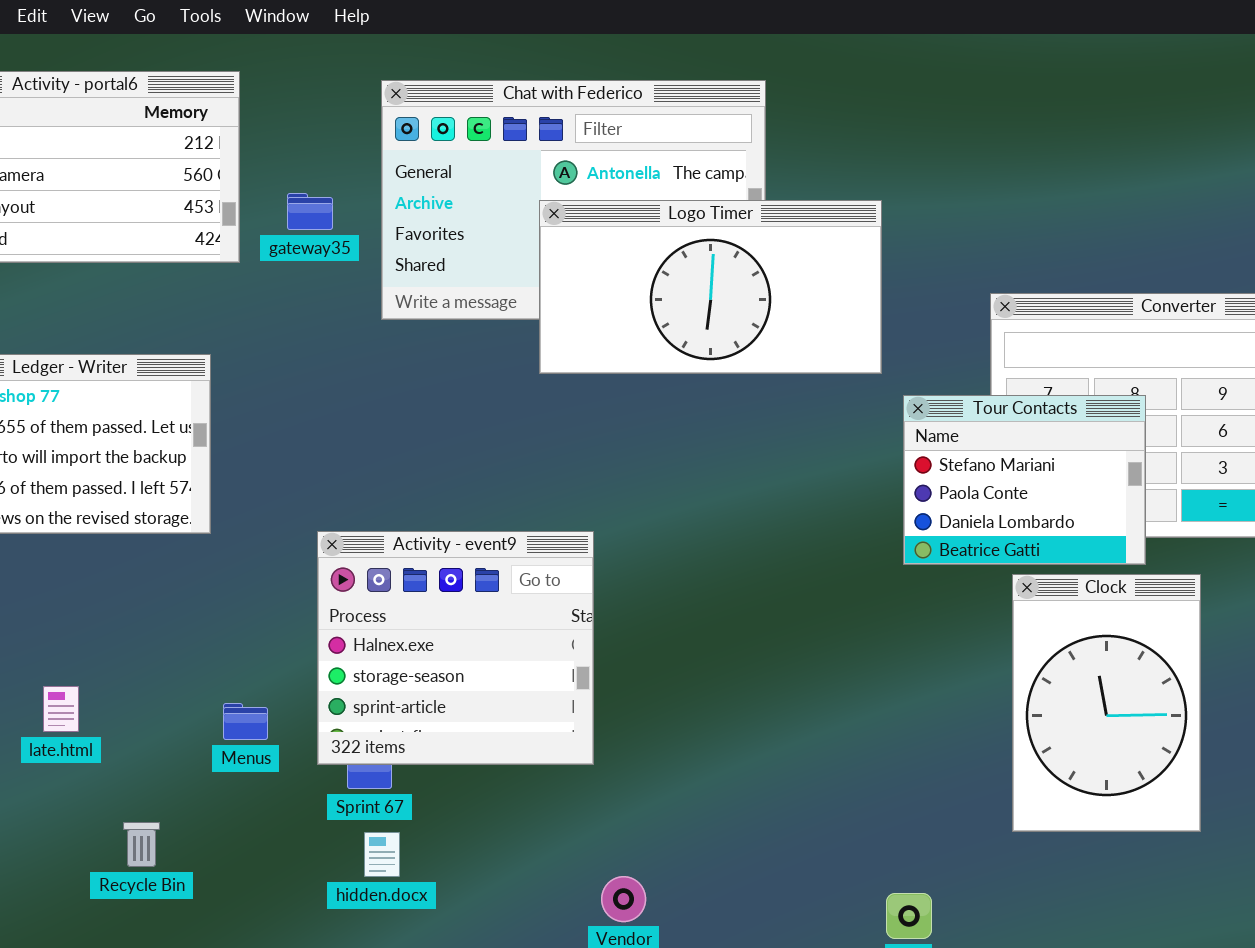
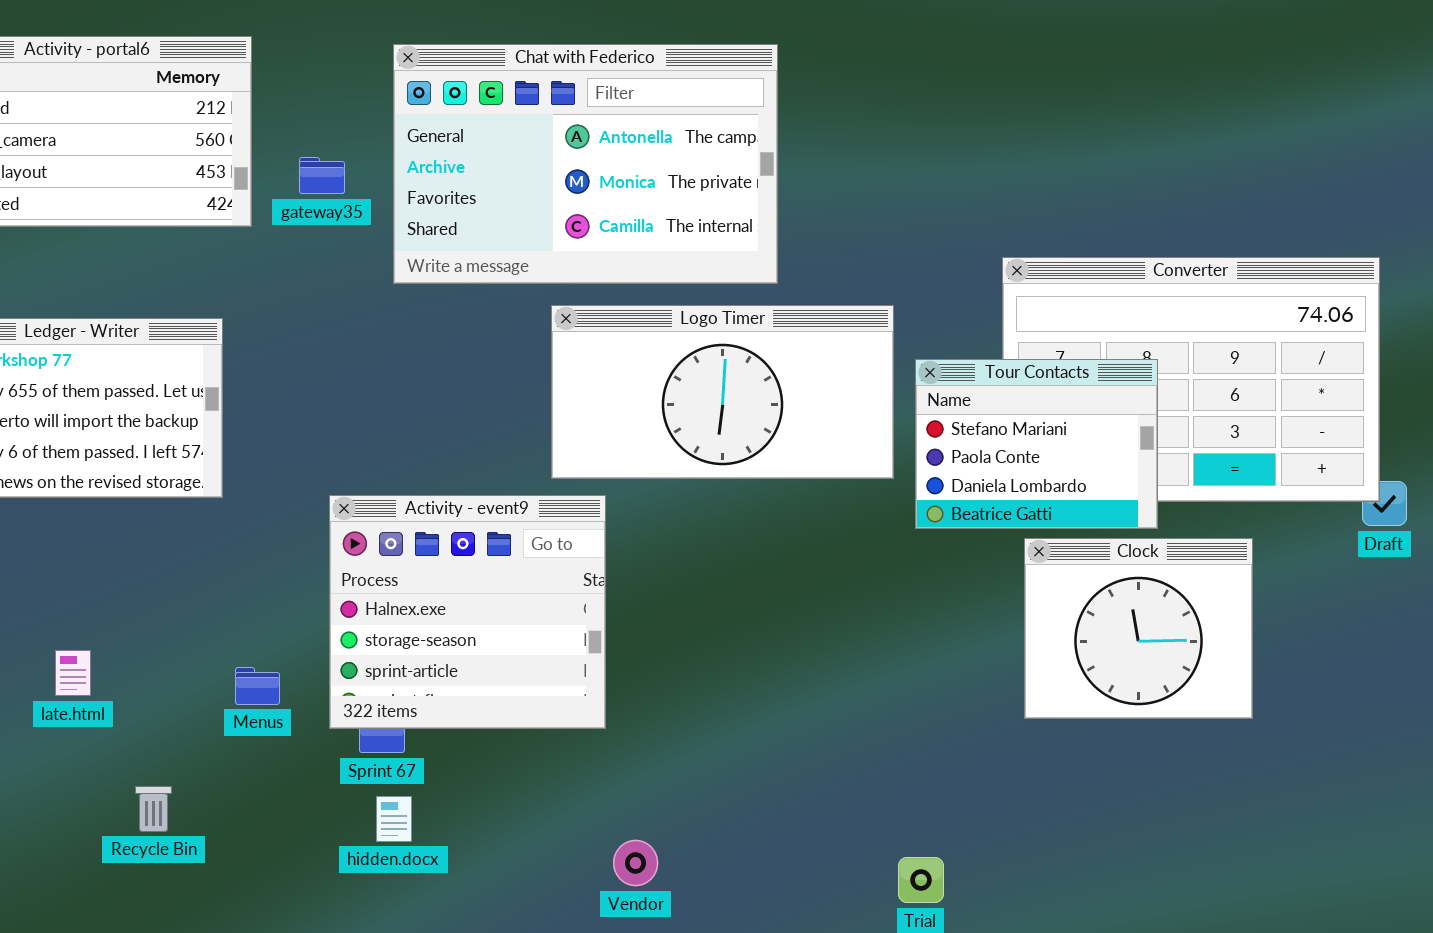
Logo Timer: [539,200,882,374] -> [551,305,894,479], moved
Clock: [1012,574,1201,832] -> [1024,538,1253,719], resized

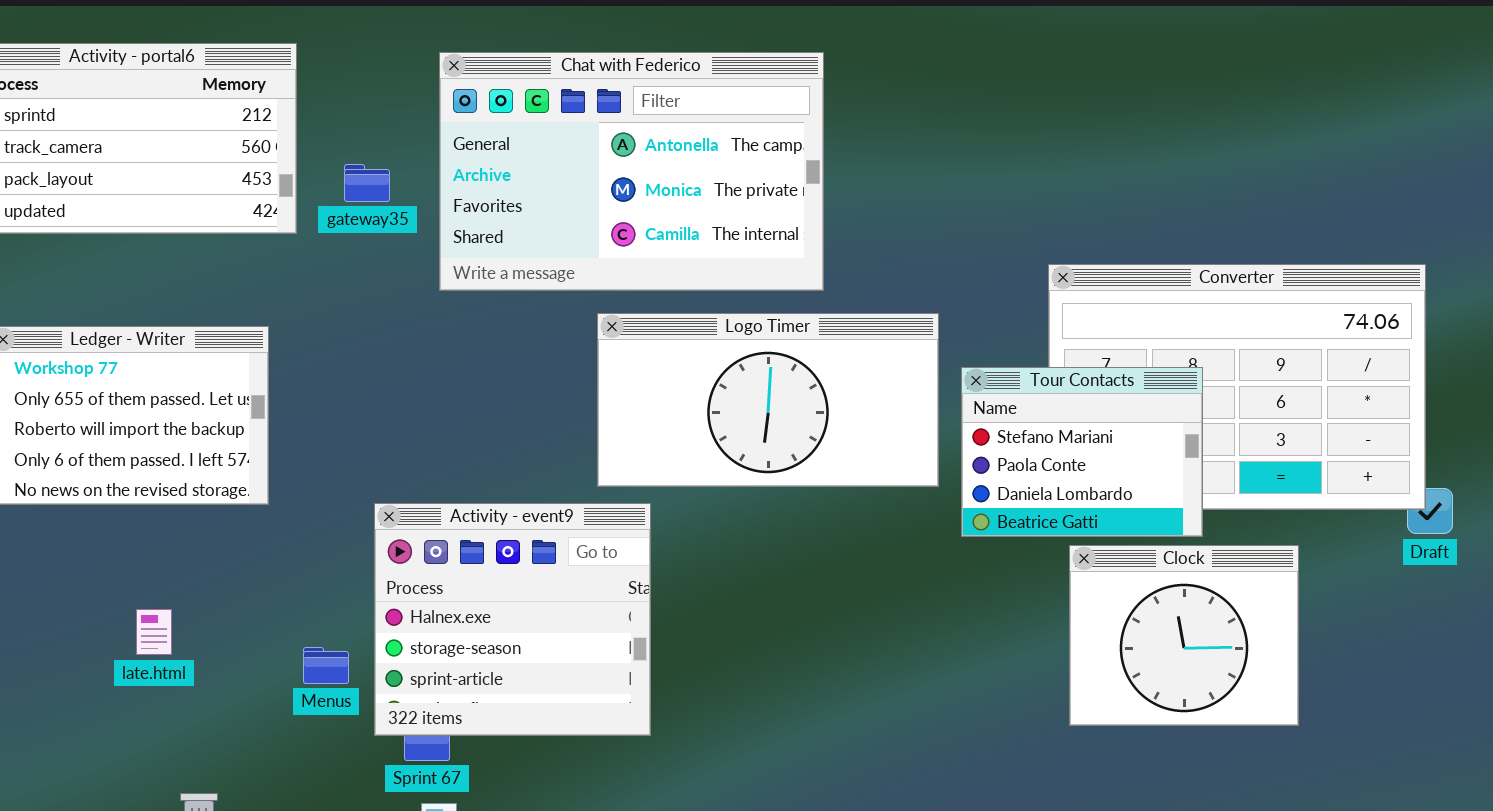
late.html: [55,650,91,696] -> [136,609,172,655], moved
Menus: [235,667,280,705] -> [303,647,349,684], moved

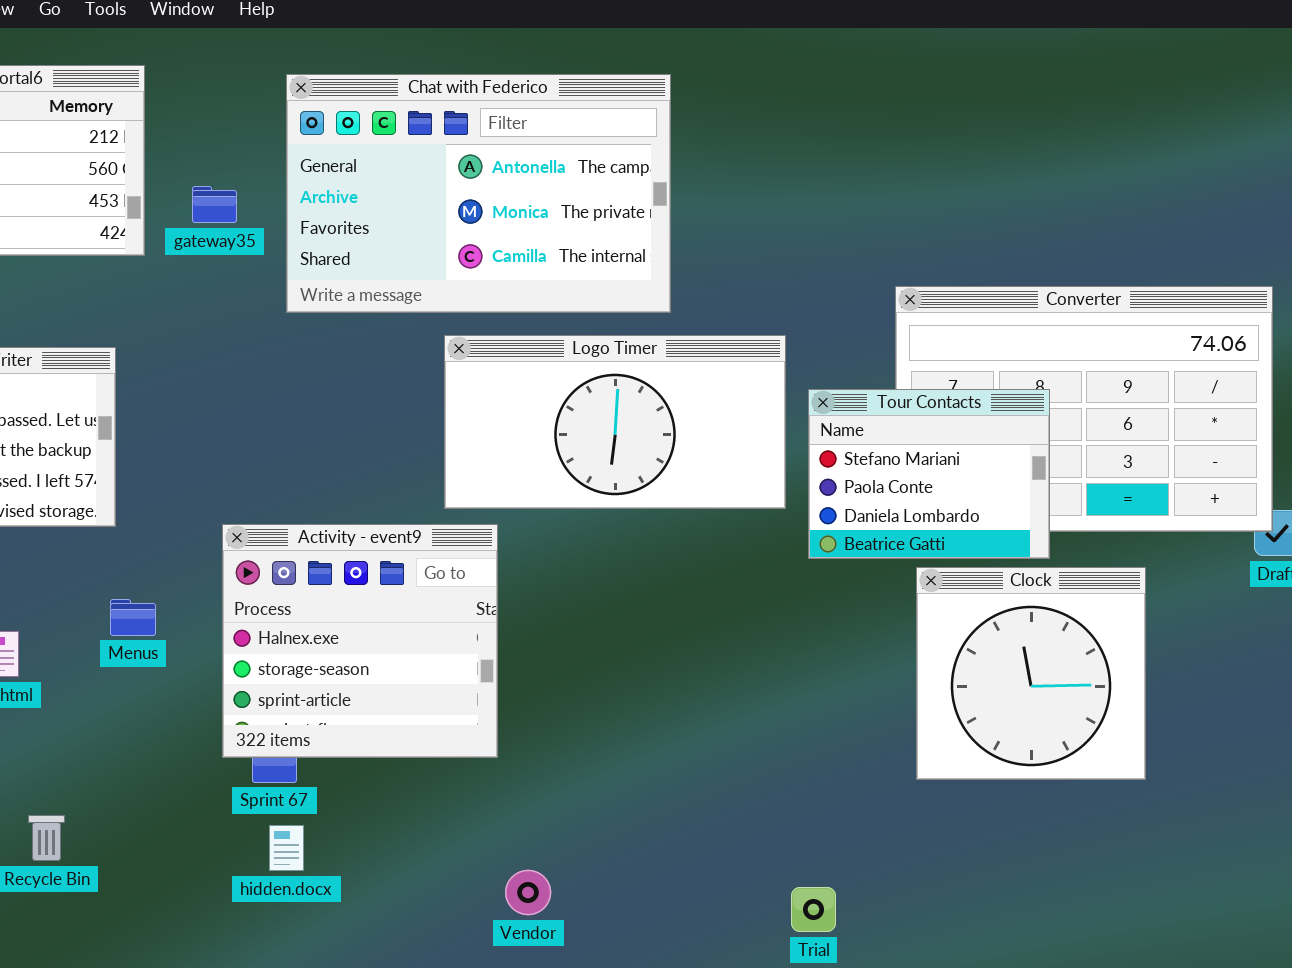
Clock: [1069,545,1299,726] -> [916,567,1146,780], resized
Menus: [303,647,349,684] -> [110,599,156,636], moved

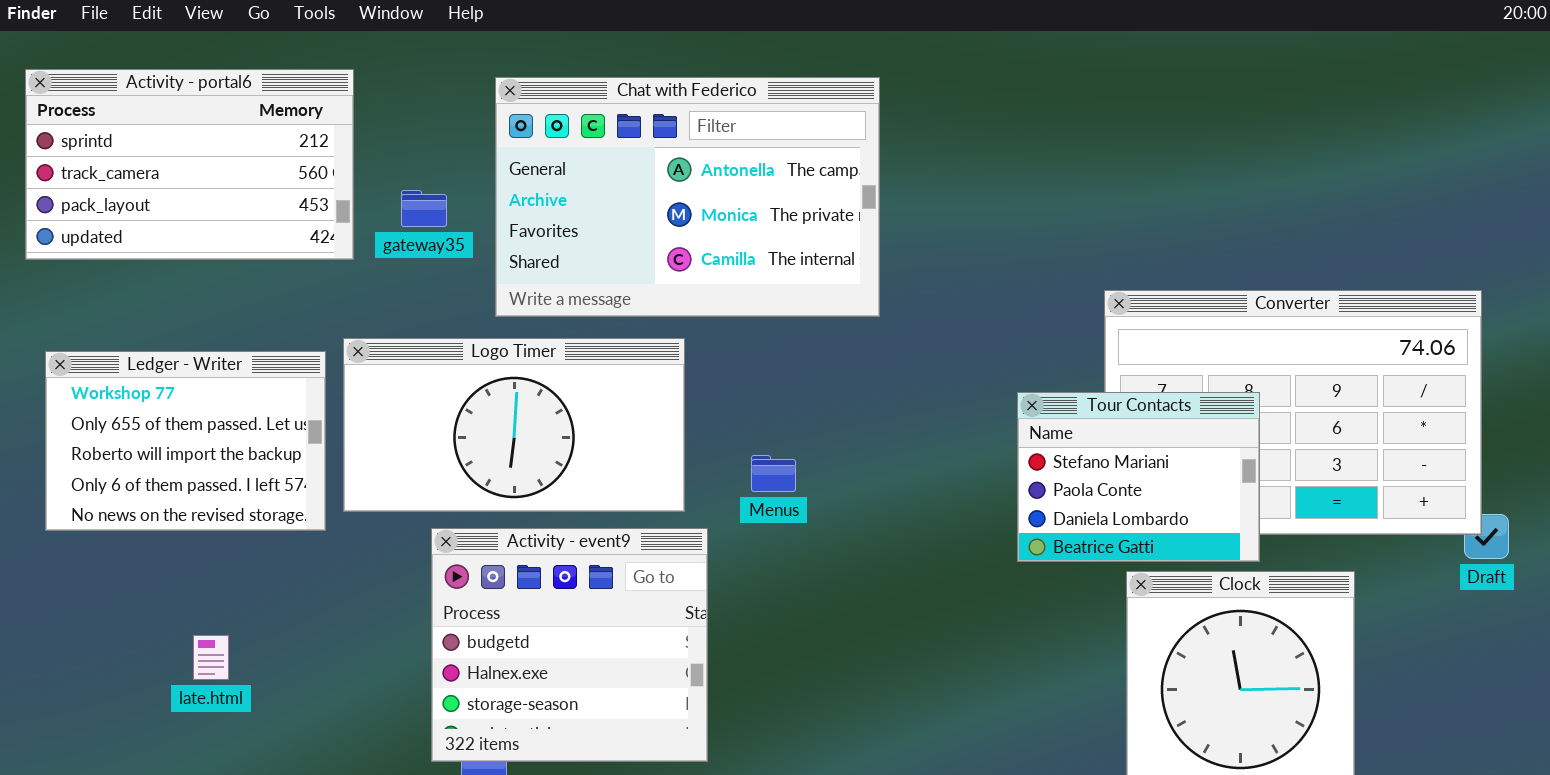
Logo Timer: [444,335,786,509] -> [343,338,685,512], moved
Activity - event9: [222,524,498,758] -> [431,528,708,762], scrolled up 1 row
Menus: [110,599,156,636] -> [751,455,796,492], moved

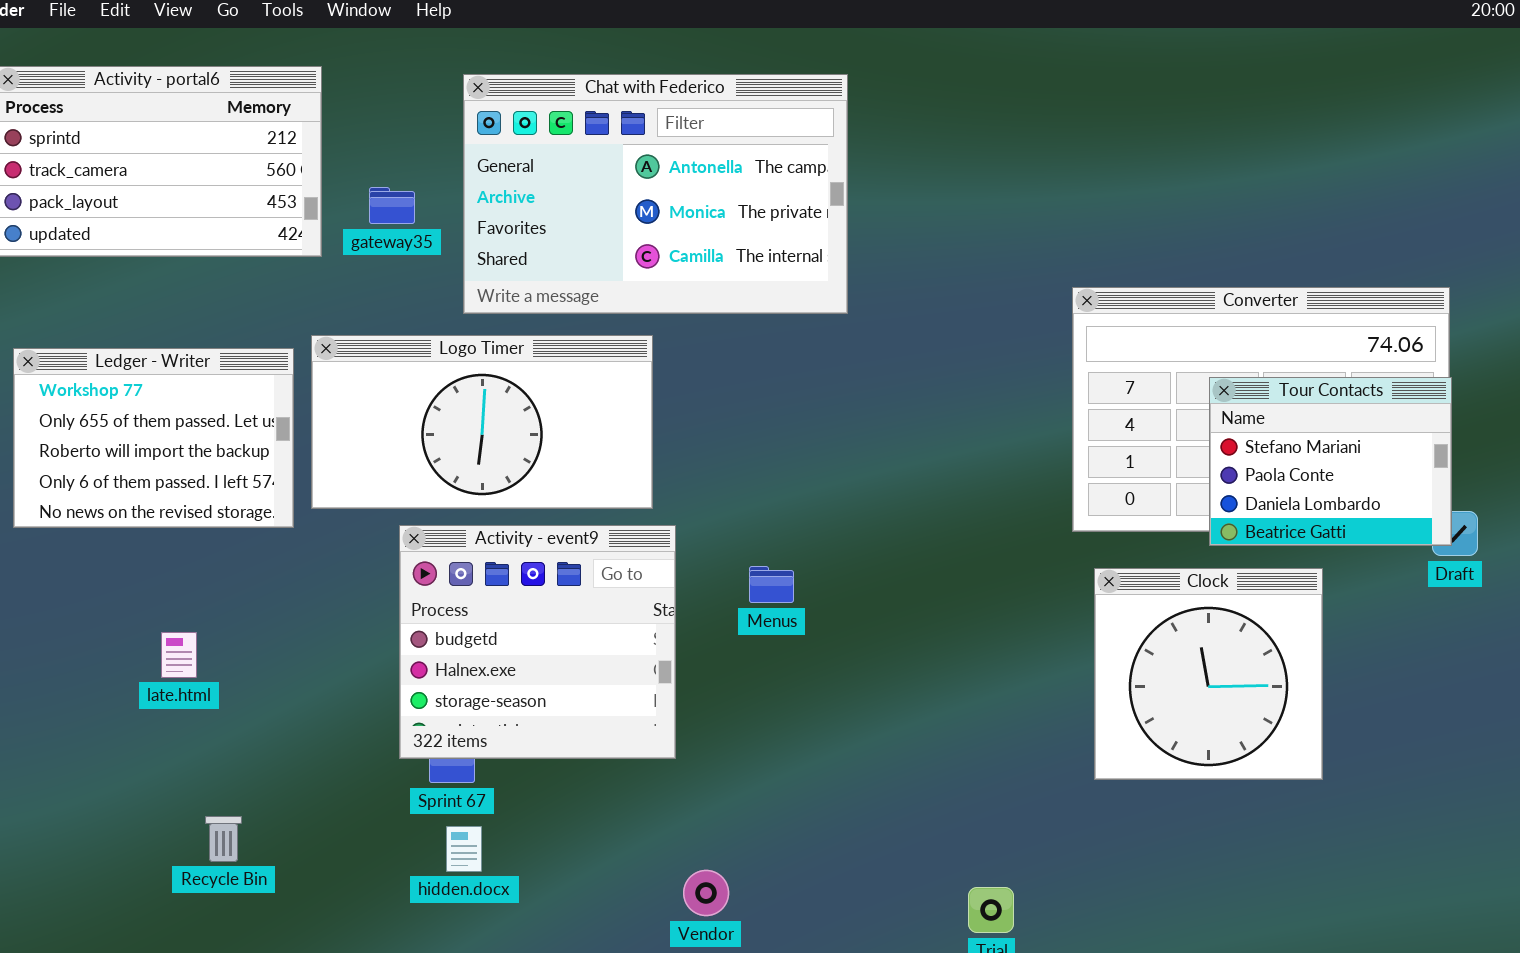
Tour Contacts: [1017,392,1260,562] -> [1209,377,1452,546], moved
Menus: [751,455,796,492] -> [749,566,794,603], moved

